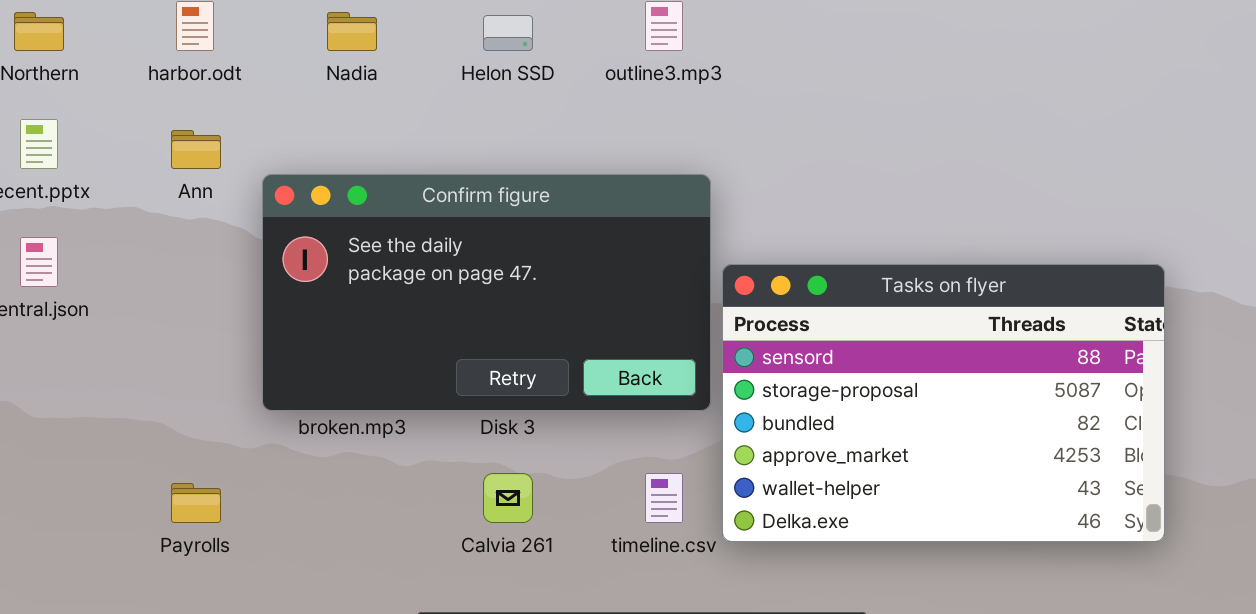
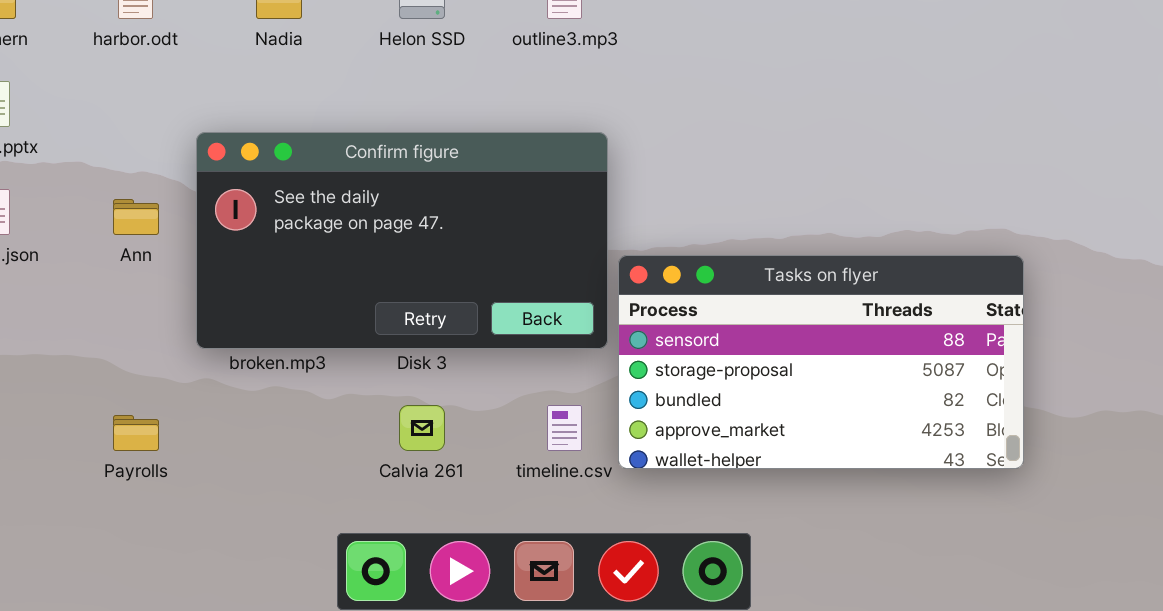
Ann: [171,130,221,169] -> [113,199,159,235], moved
Tasks on flyer: [722,264,1165,542] -> [618,255,1024,469], resized

